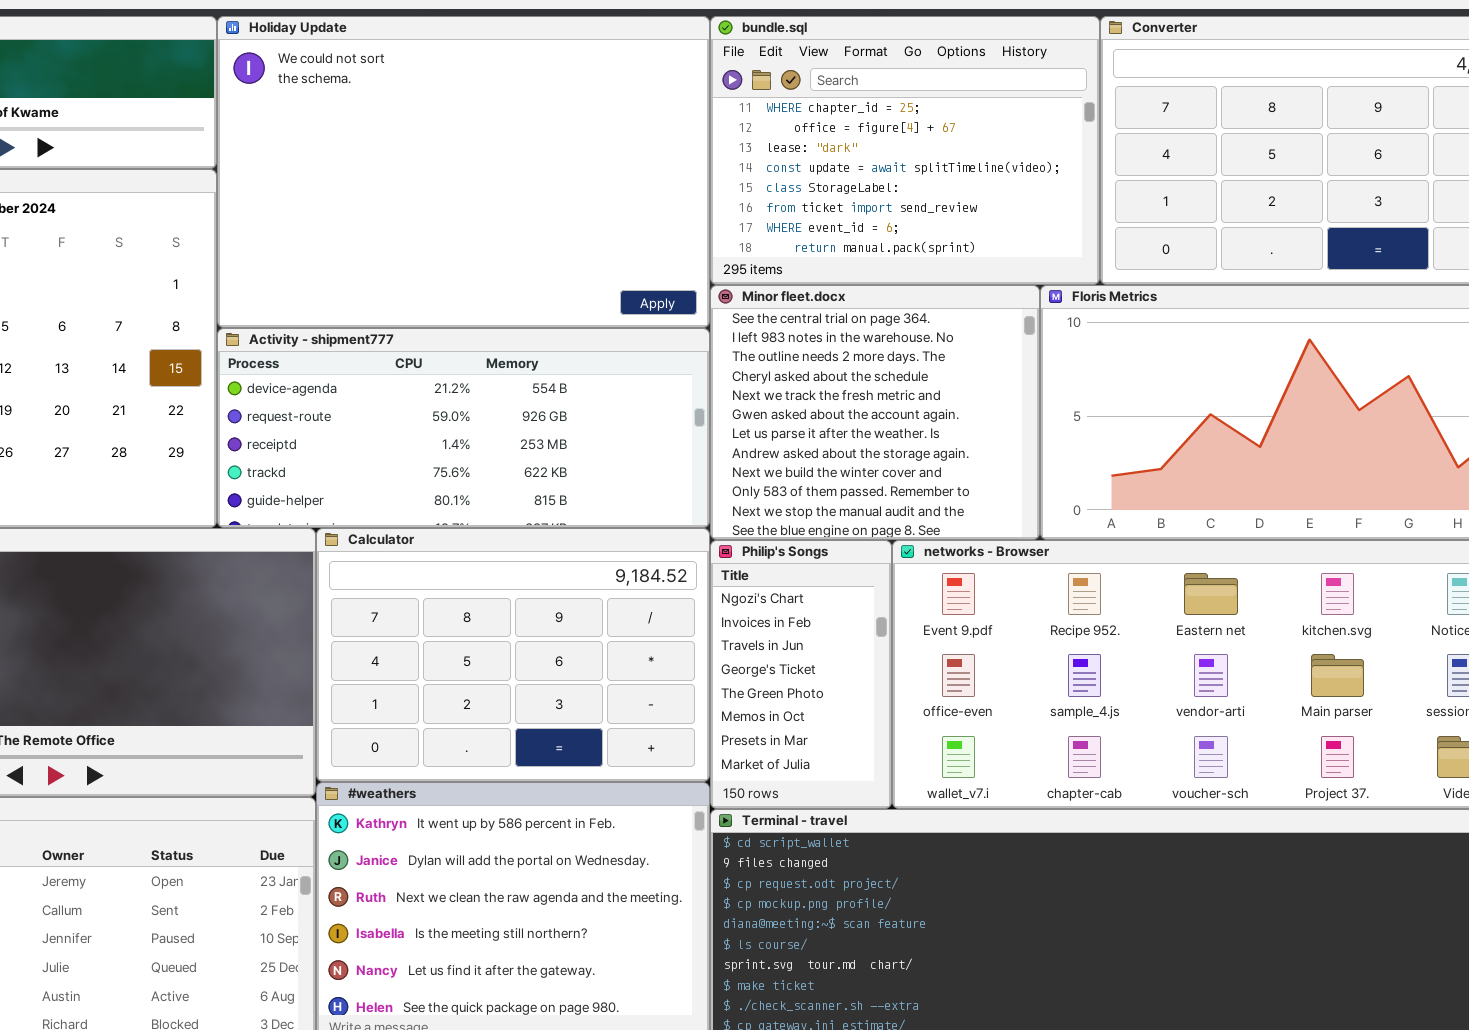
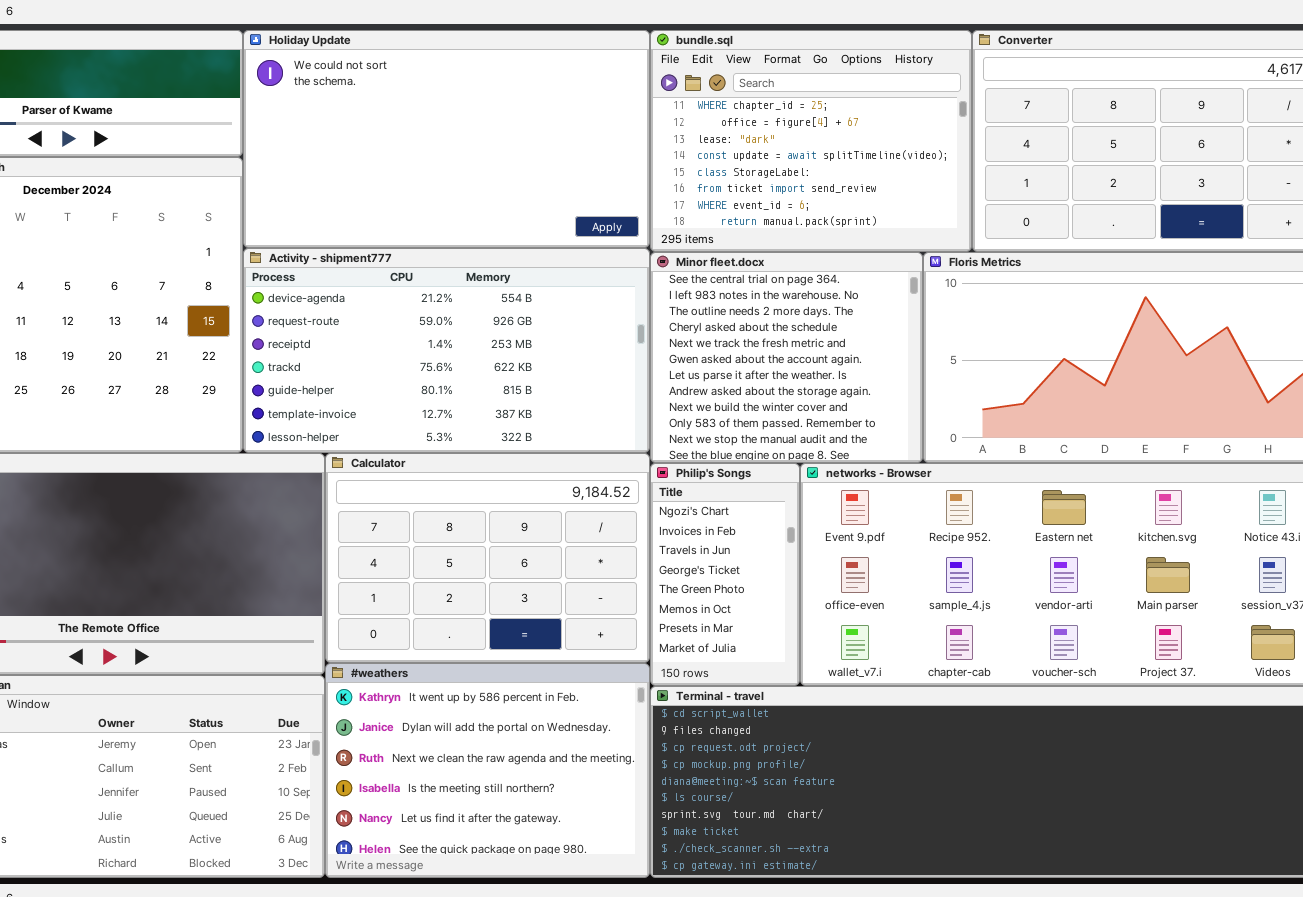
Holiday Update: [217,16,710,328] -> [243,30,650,248], resized
Activity - shipment777: [217,328,710,528] -> [243,248,650,453], resized

